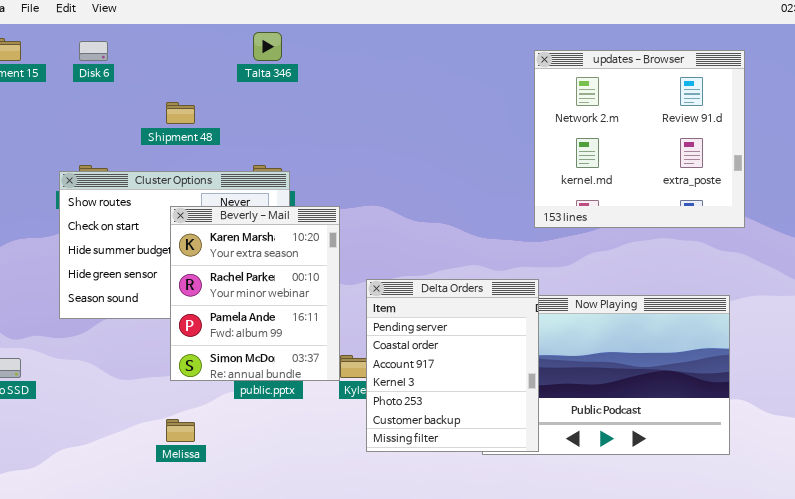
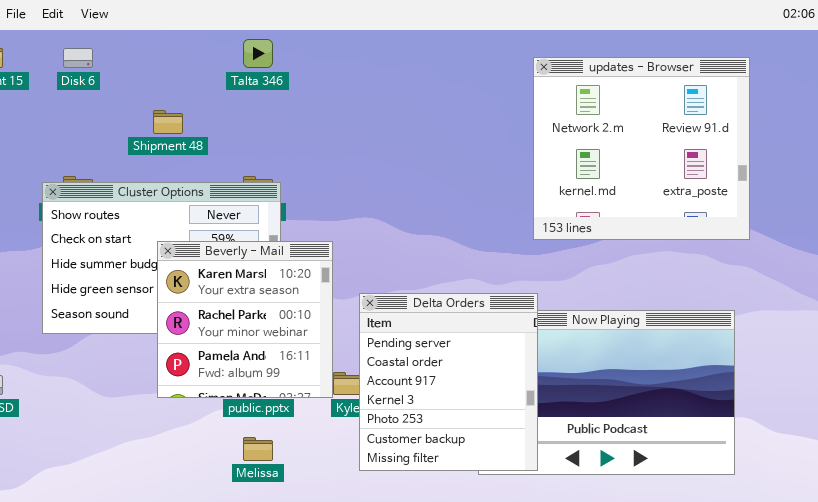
Beverly - Mail: [170,206,340,381] -> [157,241,333,398], resized
Melissa: [166,419,195,442] -> [243,437,273,461], moved

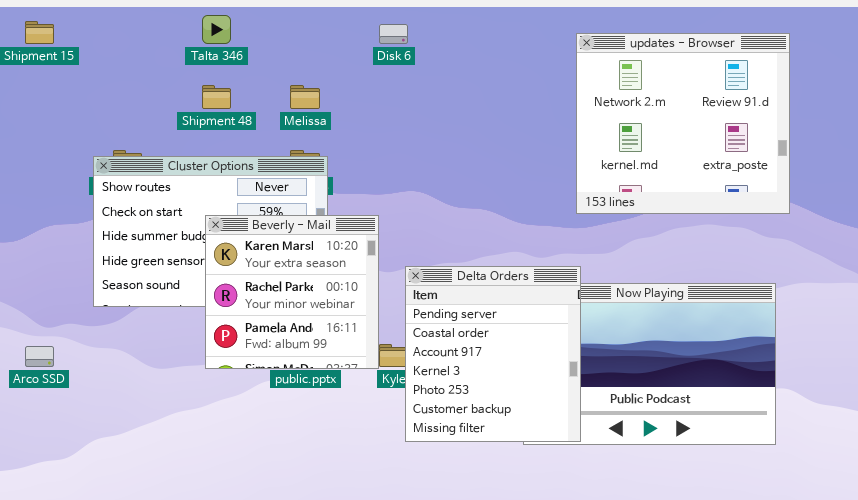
Talta 346: [243,39,273,68] -> [202,15,231,44], moved
Disk 6: [63,48,93,68] -> [379,24,408,44], moved
Melissa: [243,437,273,461] -> [290,85,320,109], moved

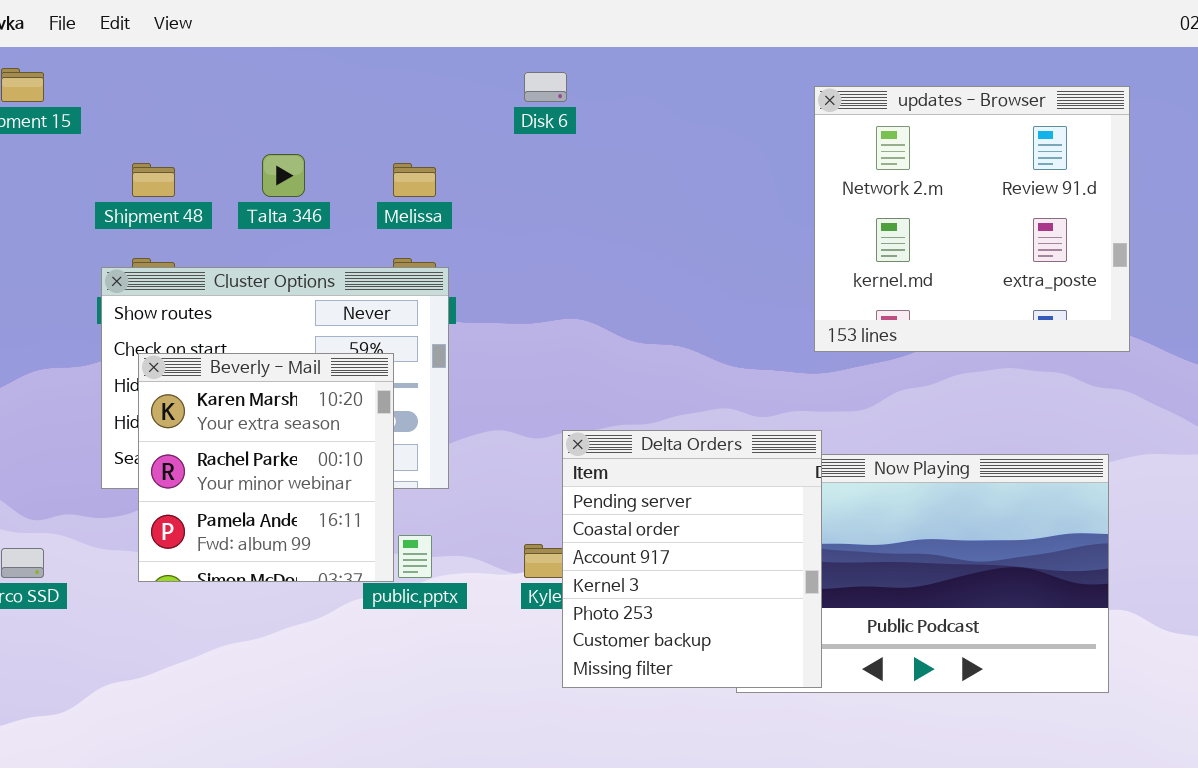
Talta 346: [202,15,231,44] -> [262,154,305,197], moved
Shipment 48: [202,85,231,109] -> [132,163,175,197], moved
Beverly - Mail: [205,215,379,369] -> [138,353,394,582], moved

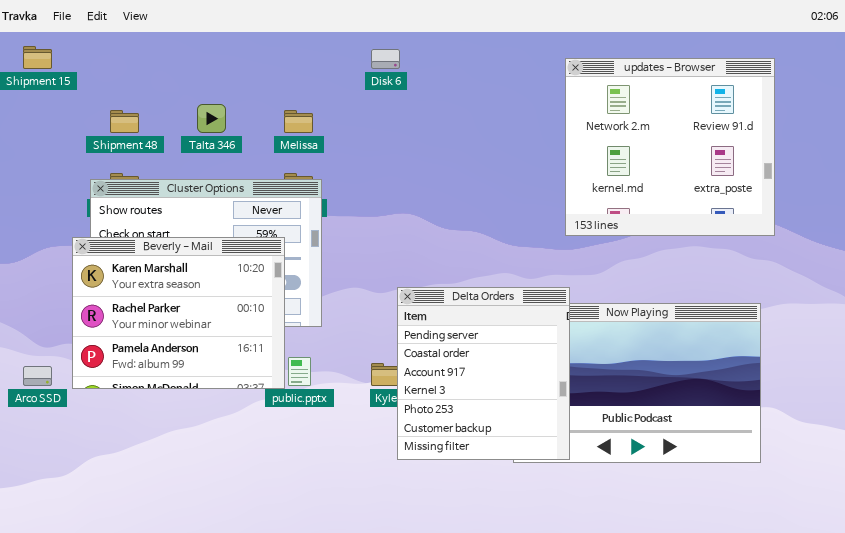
Beverly - Mail: [138,353,394,582] -> [72,237,285,389], resized

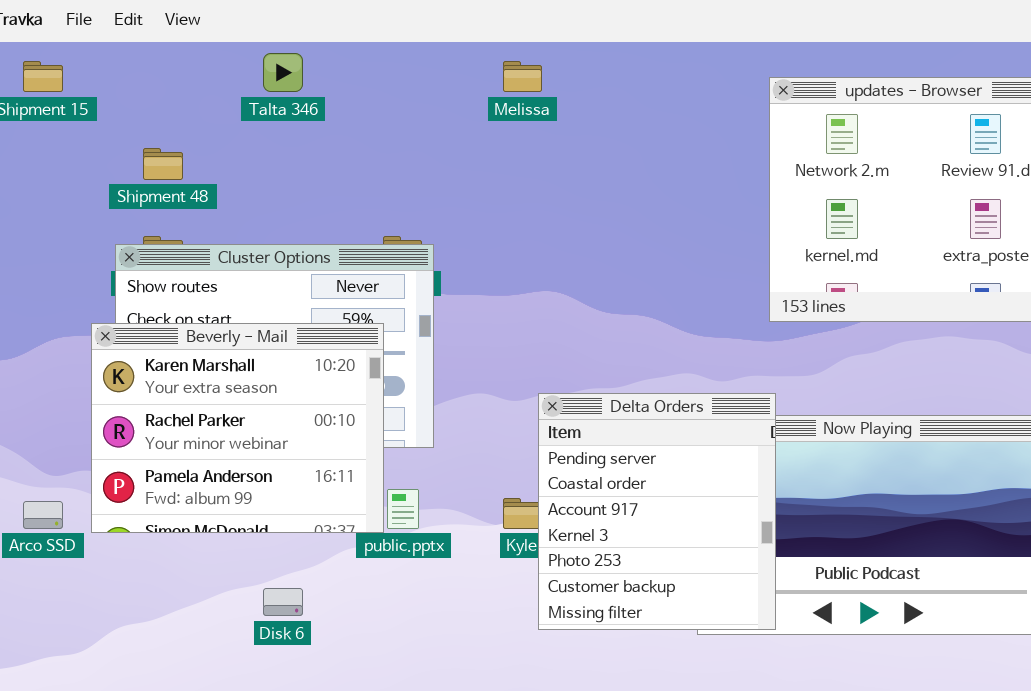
Disk 6: [371,49,400,69] -> [263,588,303,616], moved
Talta 346: [197,104,226,133] -> [263,53,303,92], moved
Melissa: [284,110,313,133] -> [503,61,542,92], moved

